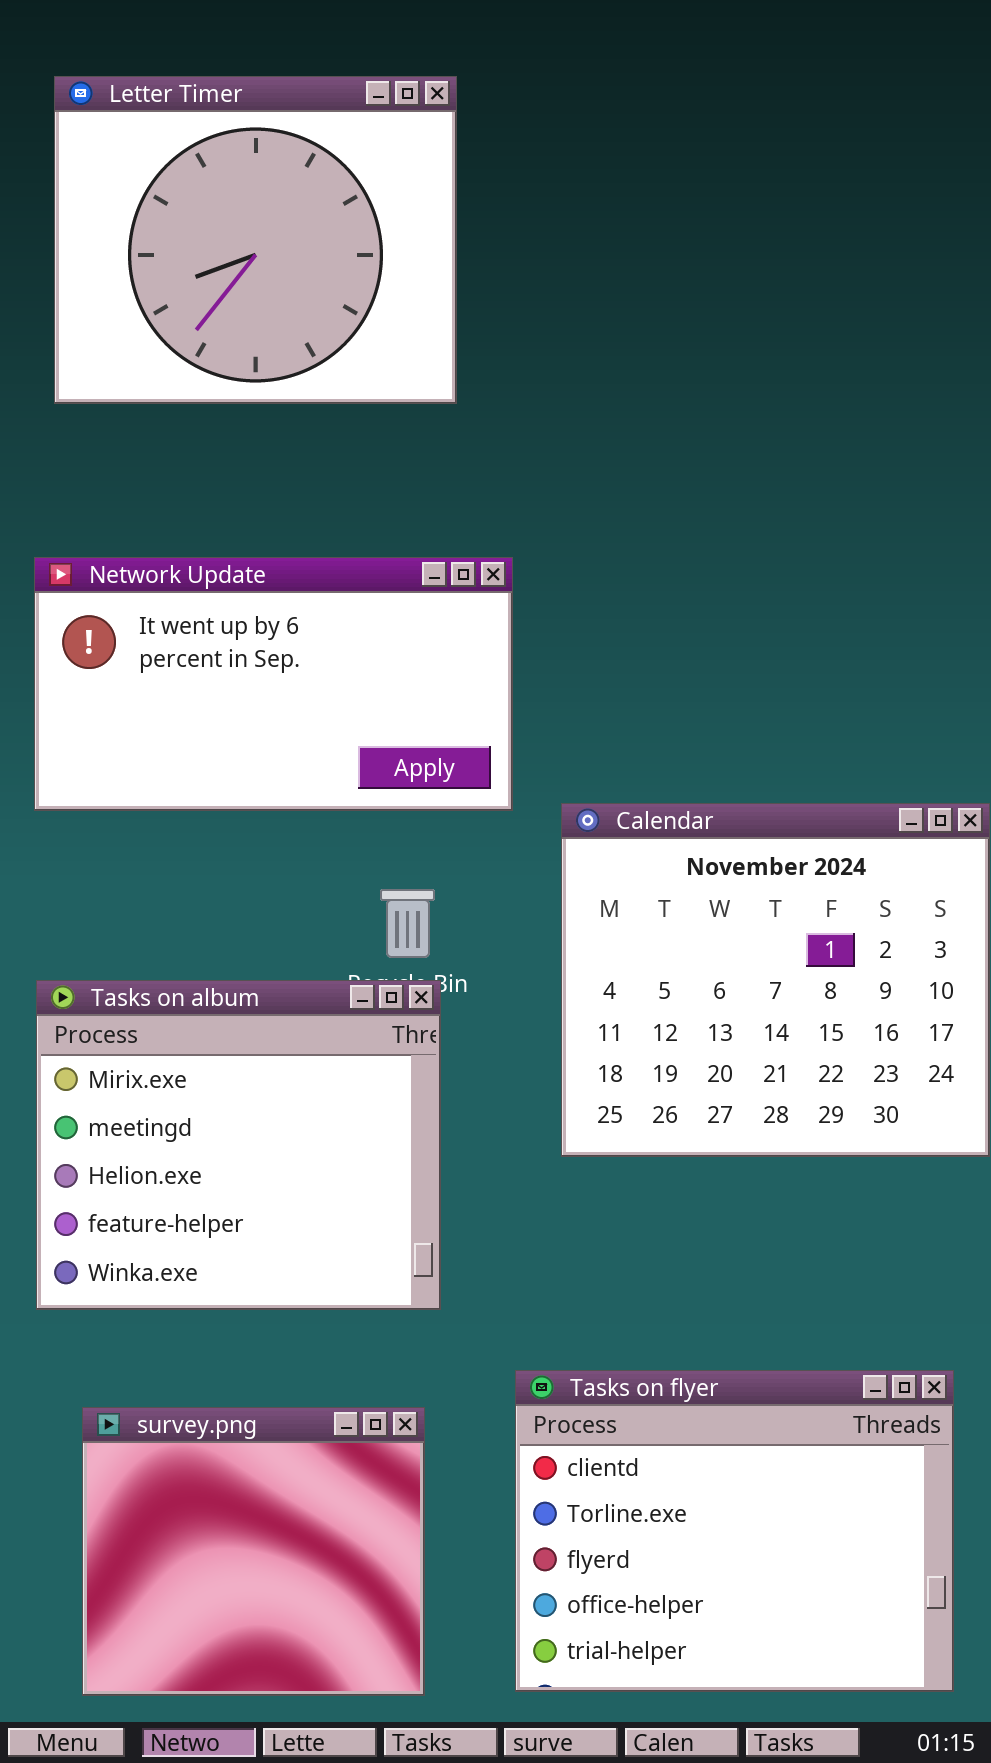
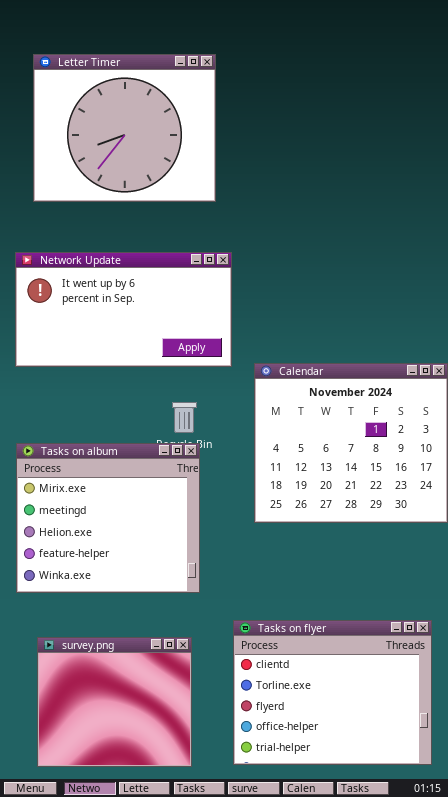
Letter Timer: [54,76,457,404] -> [33,54,216,202], moved

